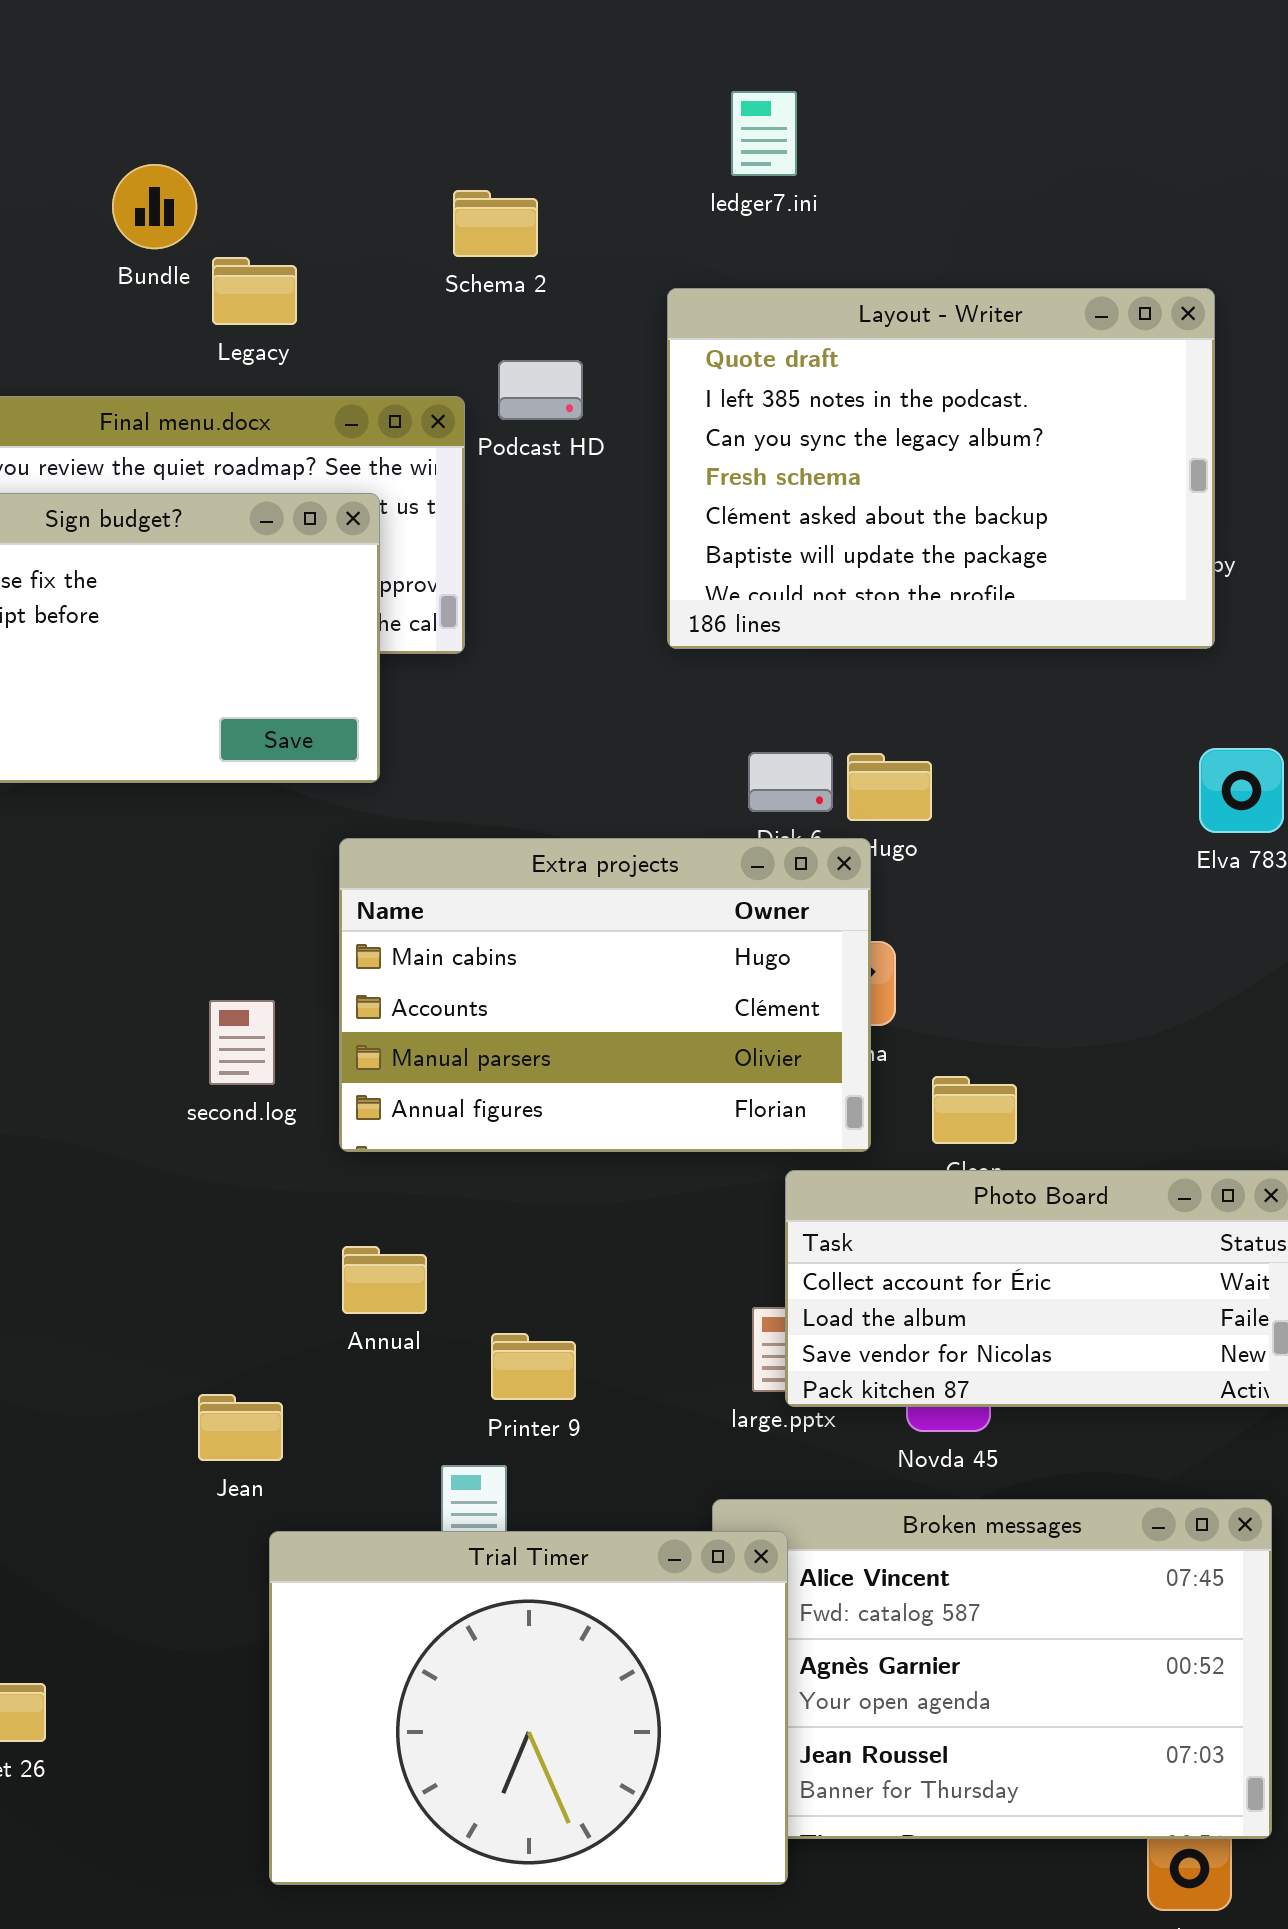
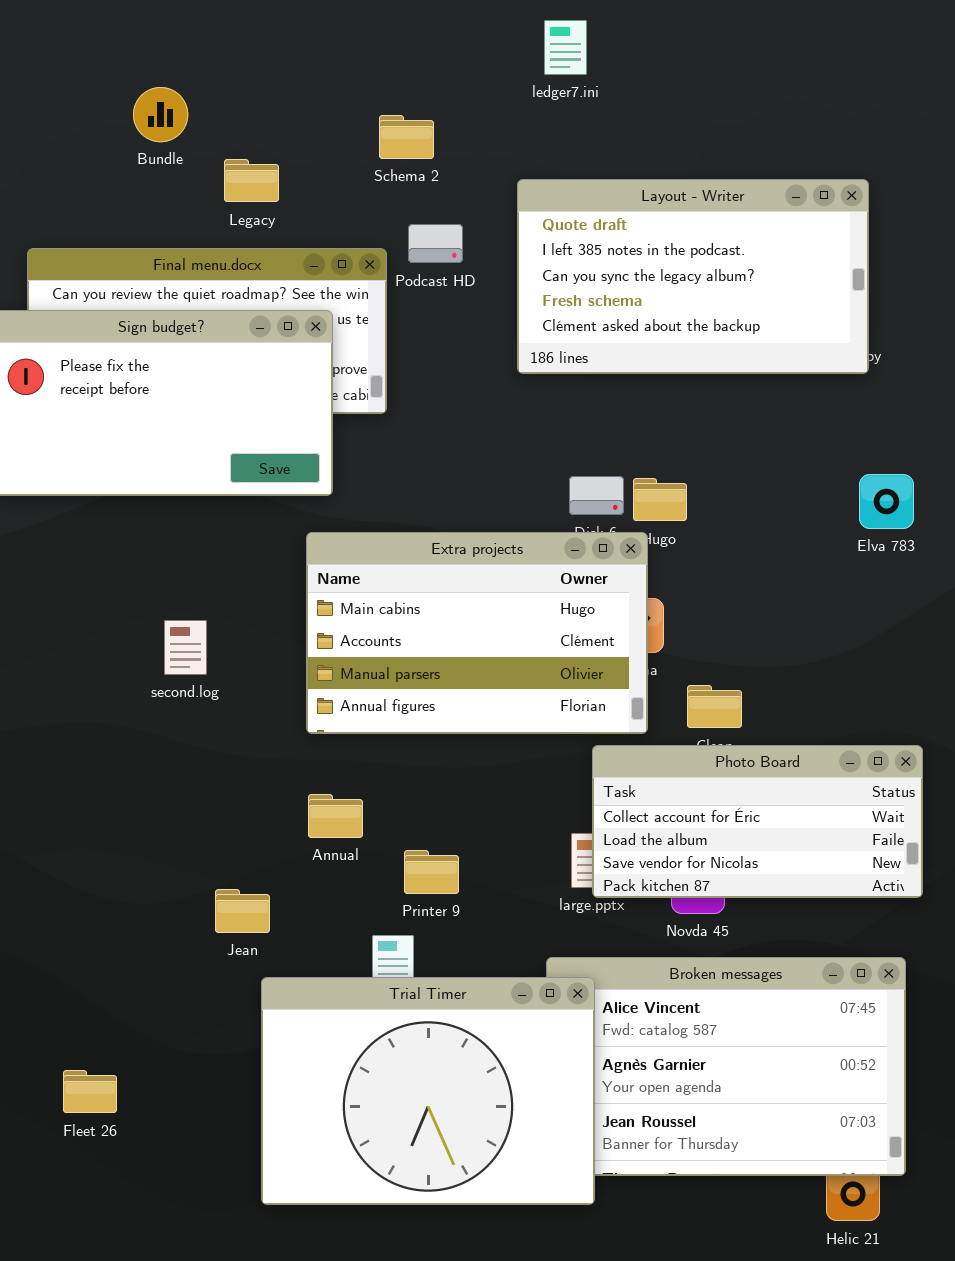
ledger7.ini: [731,91,797,176] -> [544,20,587,75], moved
Bundle: [112,164,197,249] -> [133,87,188,142], moved
Layout - Writer: [667,288,1215,649] -> [517,179,869,374], resized
second.log: [209,1000,275,1085] -> [164,620,207,675], moved

